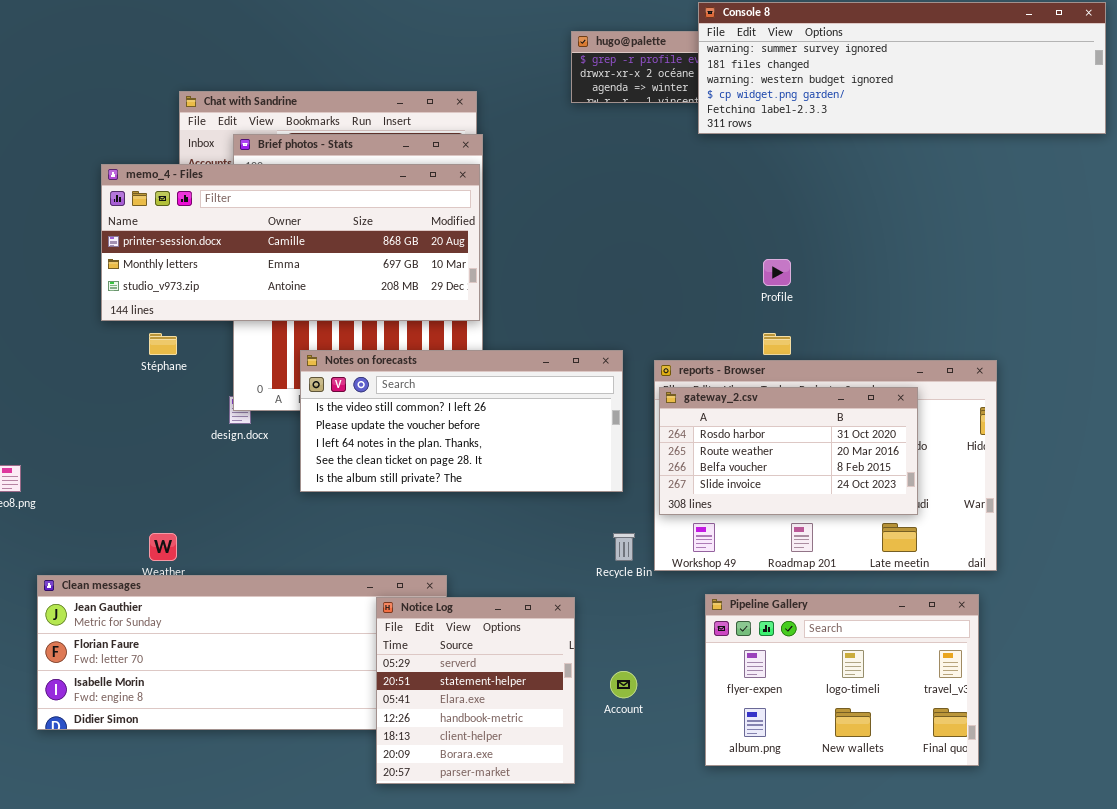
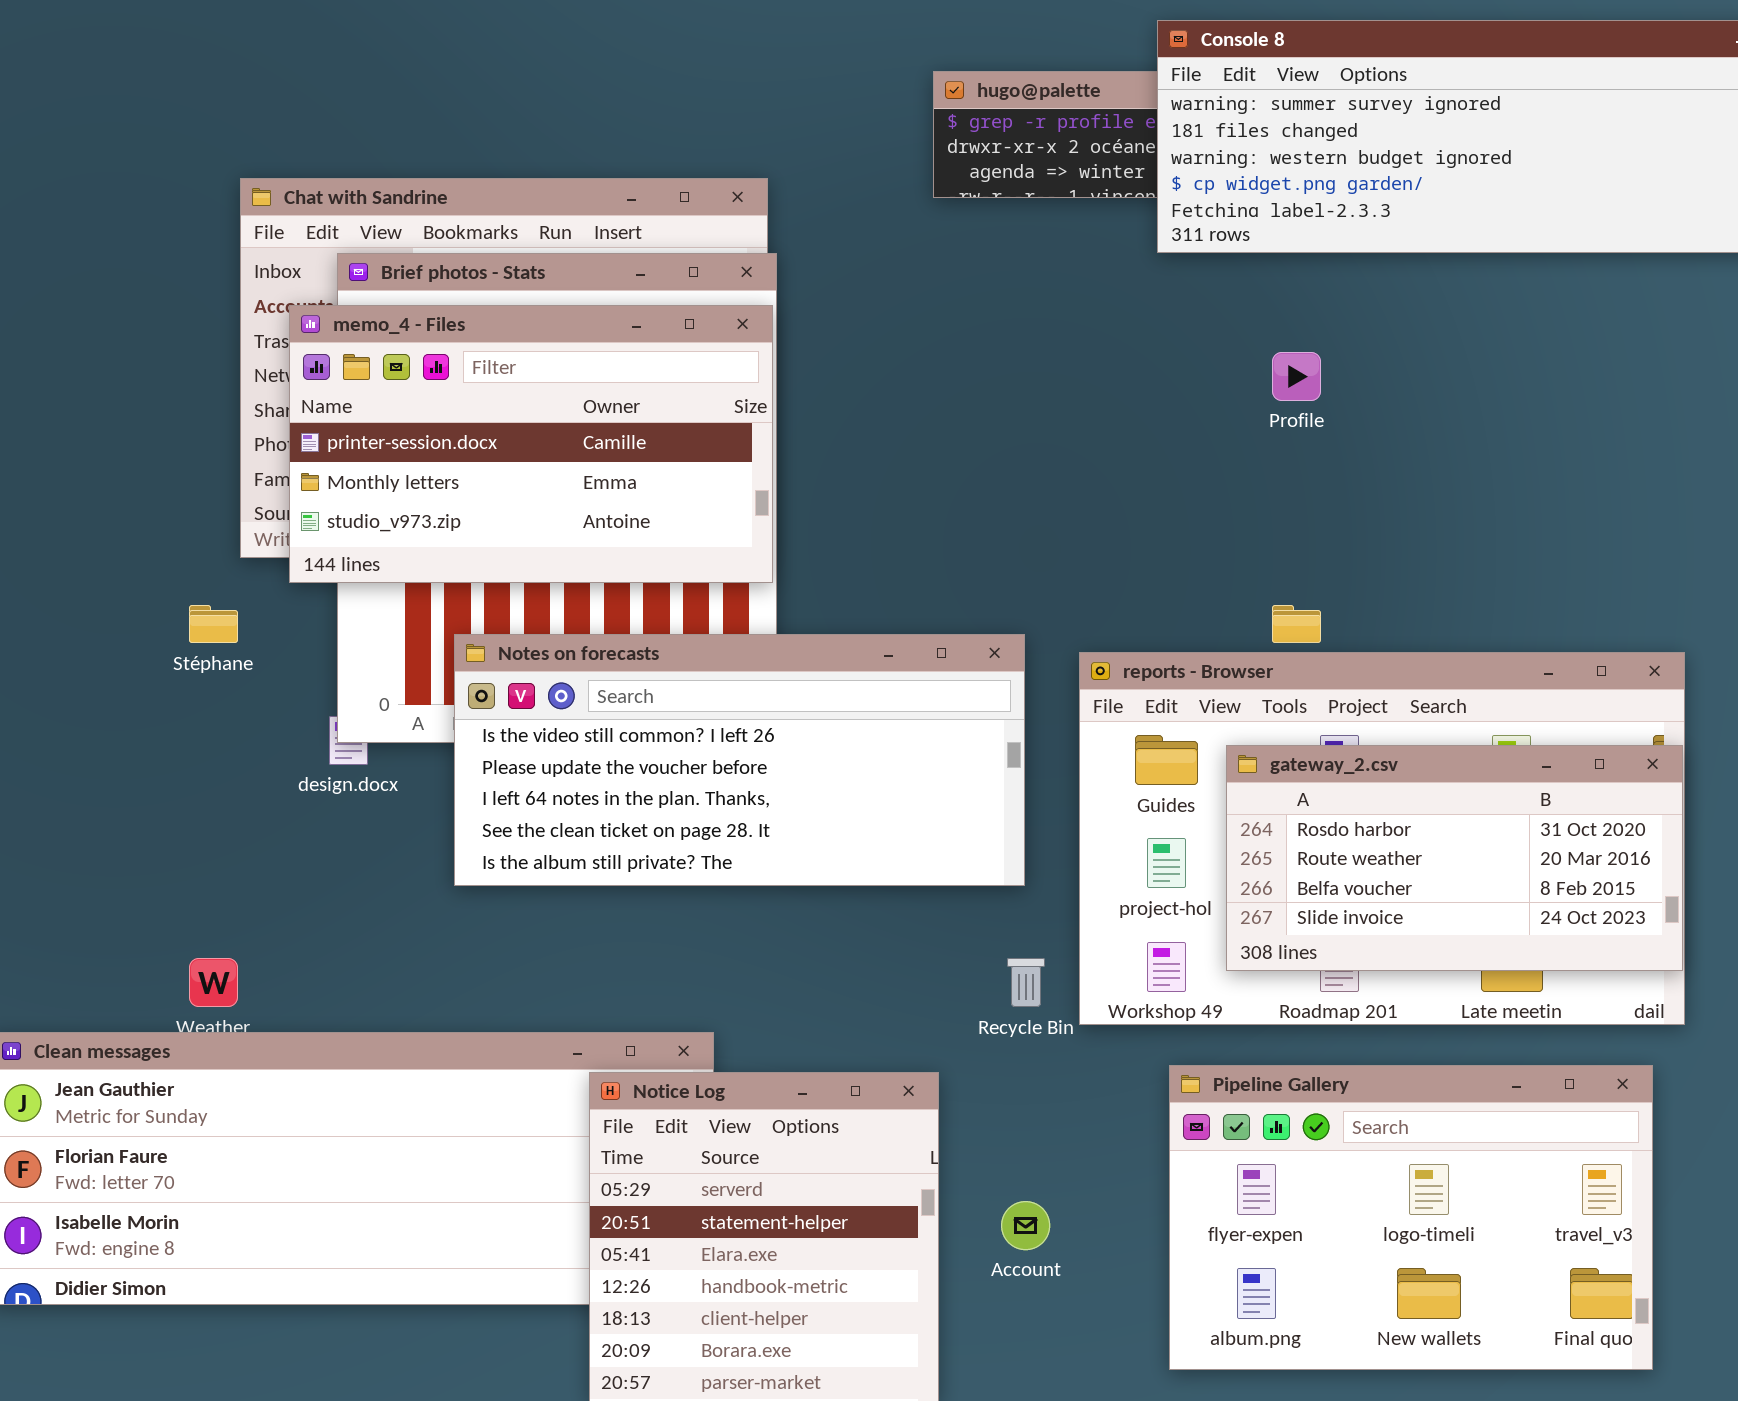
memo_4 - Files: [101,164,480,321] -> [289,305,773,583], resized
Profile: [763,259,791,286] -> [1272,352,1321,401], moved
gateway_2.csv: [659,387,918,515] -> [1226,745,1683,971], moved

